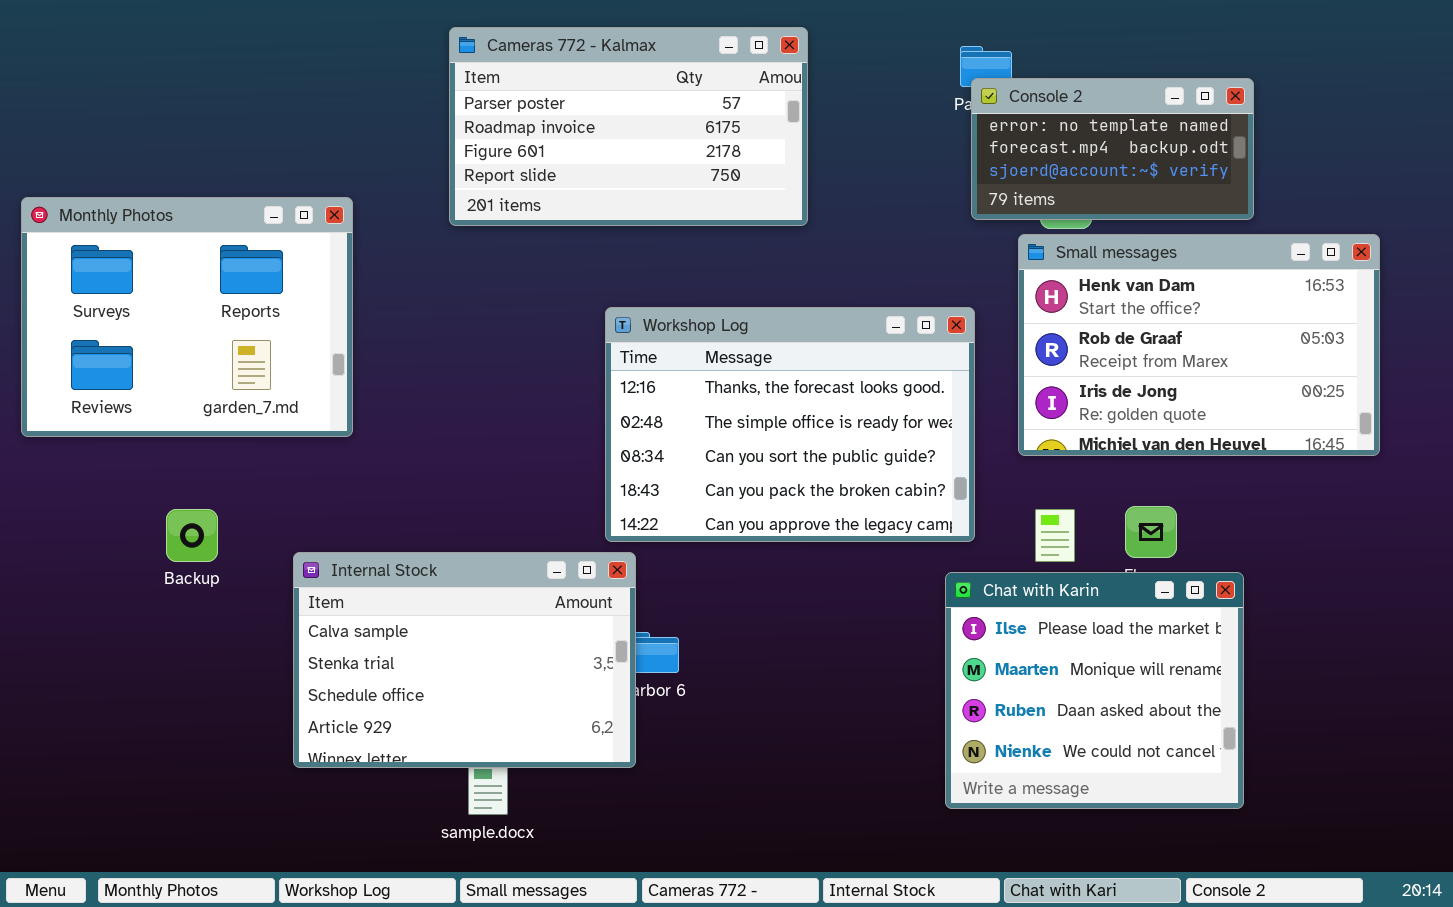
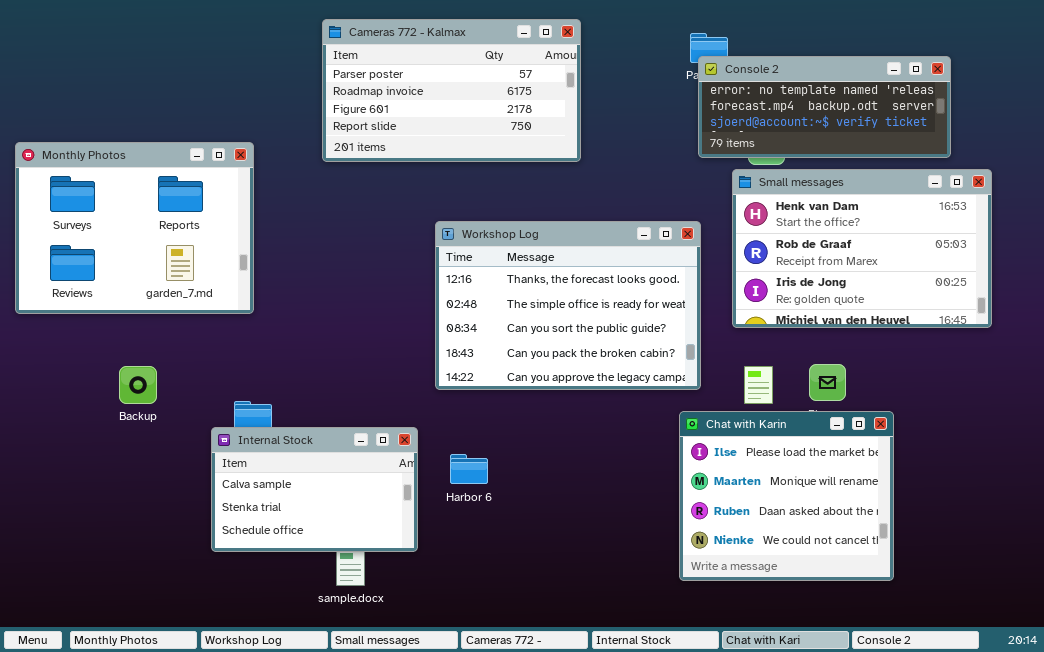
Console 2: [971,78,1254,220] -> [698,56,951,158], resized
Internal Stock: [293,552,636,768] -> [211,427,418,552], resized

